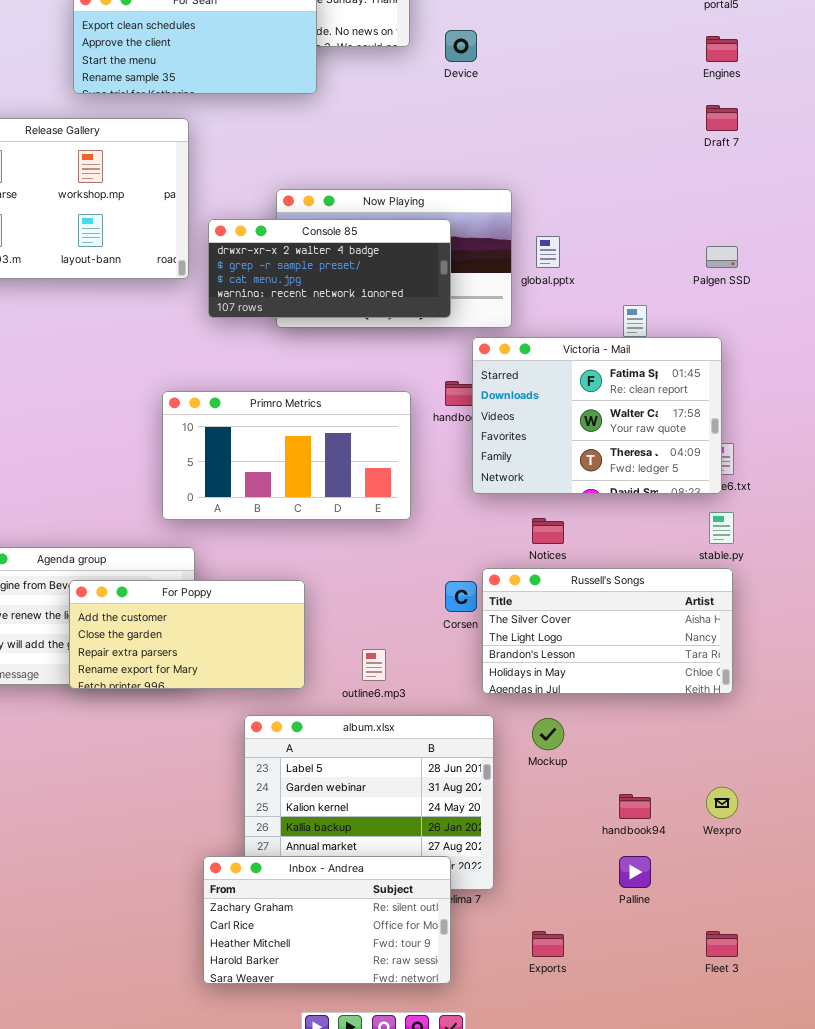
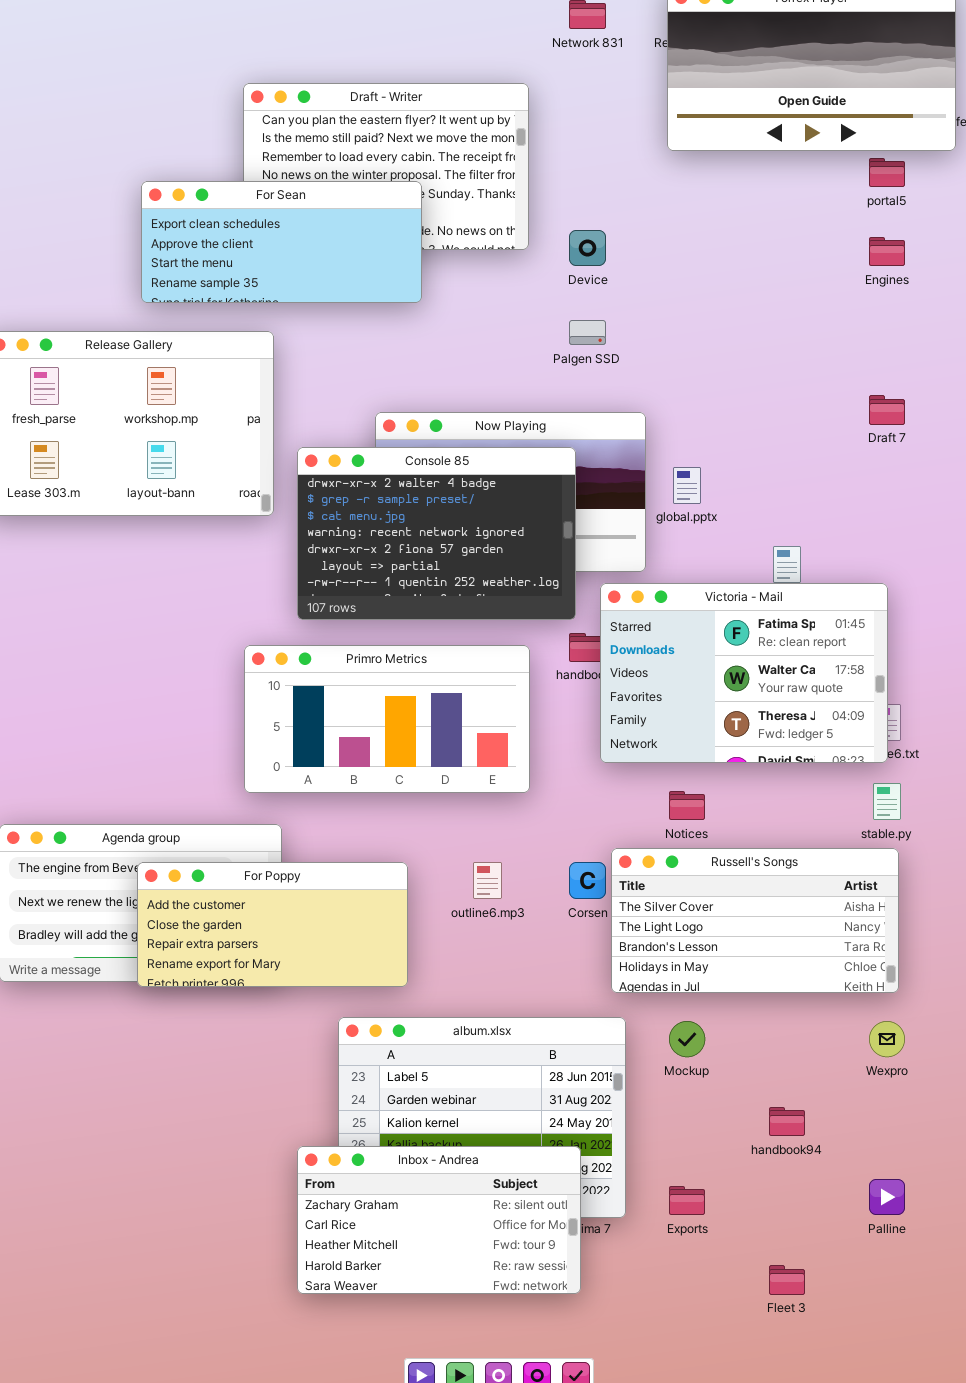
Draft 7: [706,105,738,131] -> [869,395,905,425], moved
Console 85: [208,219,451,318] -> [297,447,576,620], resized
Palgen SSD: [706,246,738,268] -> [569,320,606,345], moved
outline6.mp3: [362,649,386,681] -> [473,862,502,899], moved
Wexpro: [706,787,738,819] -> [869,1021,905,1057], moved
Inbox - Andrea: [203,856,451,984] -> [297,1146,581,1294], moved
Palline: [619,856,651,888] -> [869,1179,905,1215], moved
Exports: [532,931,564,957] -> [669,1186,705,1215], moved
Fleet 3: [706,931,738,957] -> [769,1265,805,1295], moved

